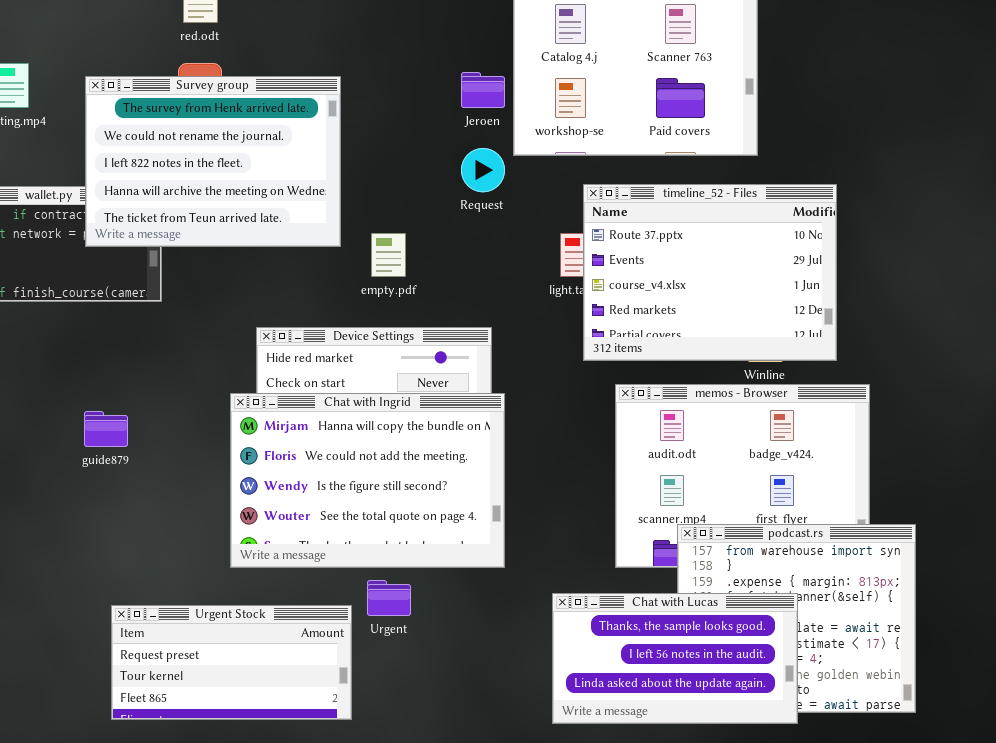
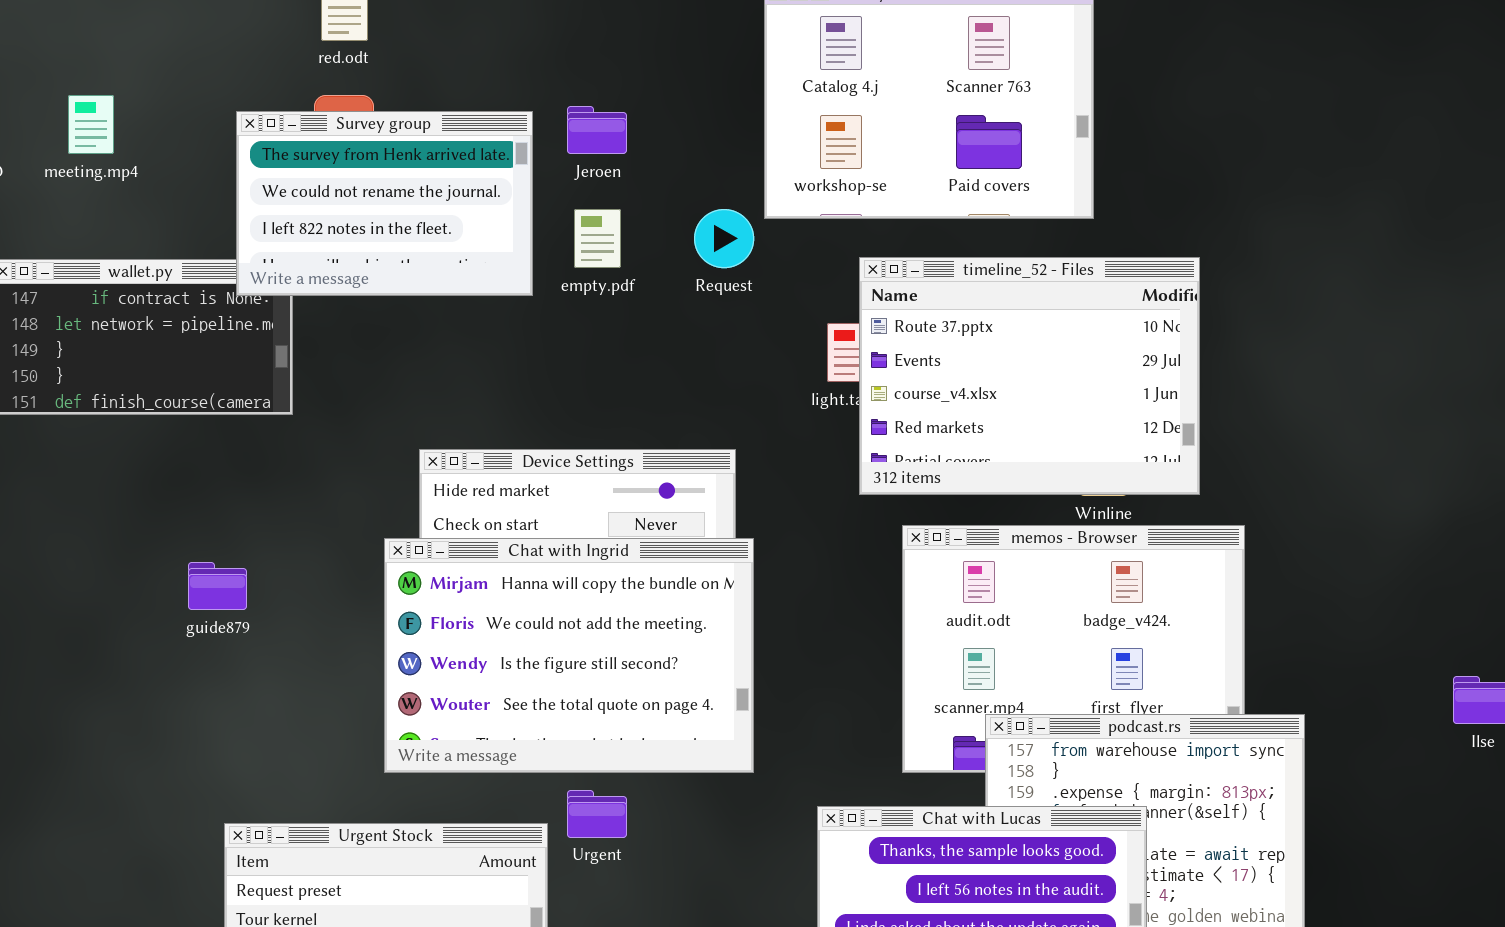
Jeroen: [461,72,505,108] -> [567,106,627,154], moved
Survey group: [85,76,341,247] -> [236,111,533,296], resized
empty.pdf: [371,233,406,277] -> [574,209,621,268], moved

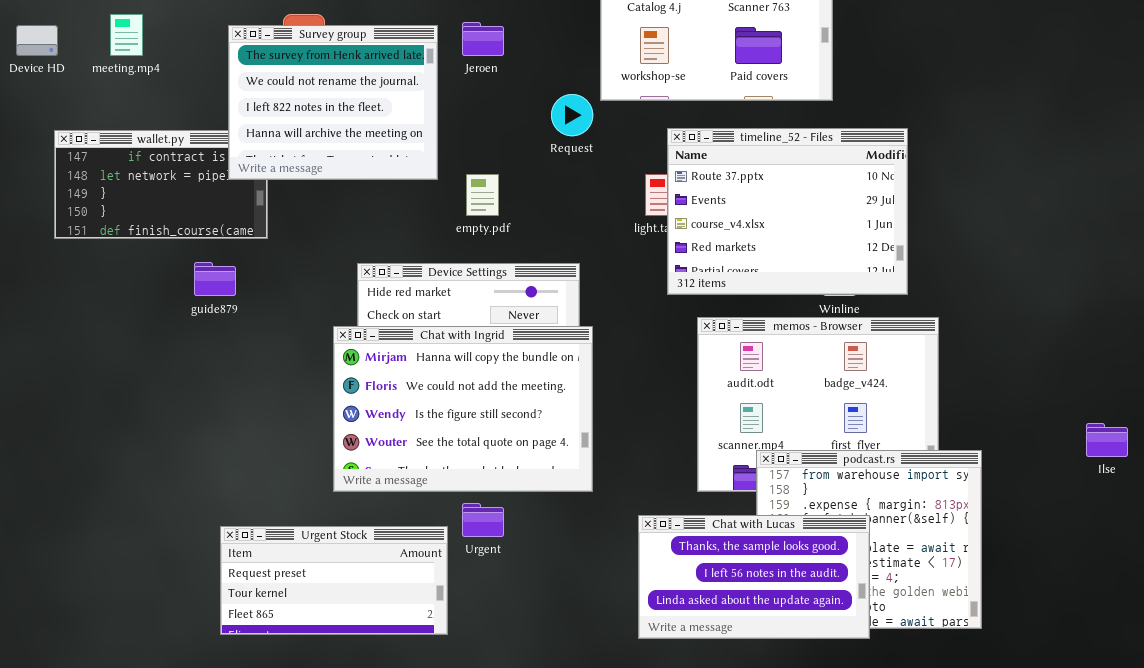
Survey group: [236,111,533,296] -> [228,25,438,180], resized
empty.pdf: [574,209,621,268] -> [466,174,499,216], moved
guide879: [188,562,247,610] -> [194,262,236,296], moved

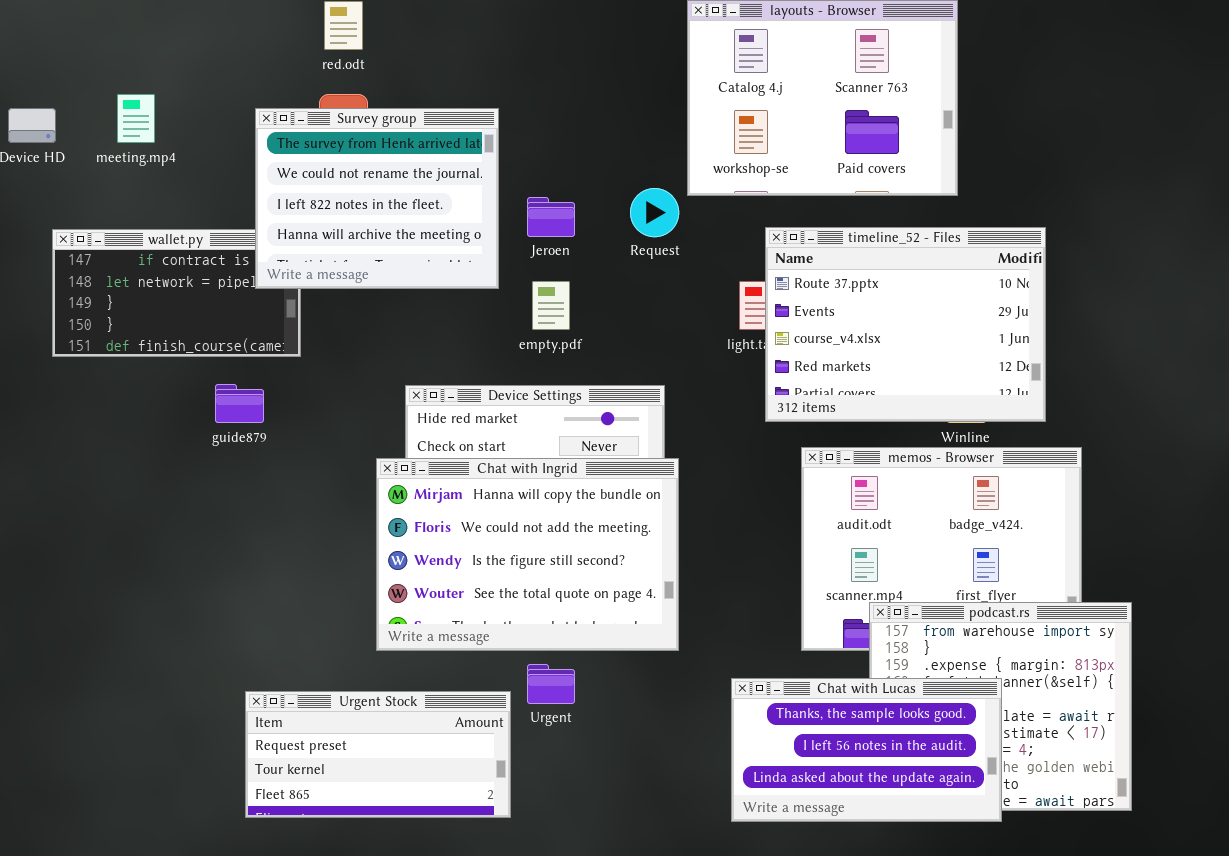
Jeroen: [462,22,504,56] -> [527,197,575,237], moved

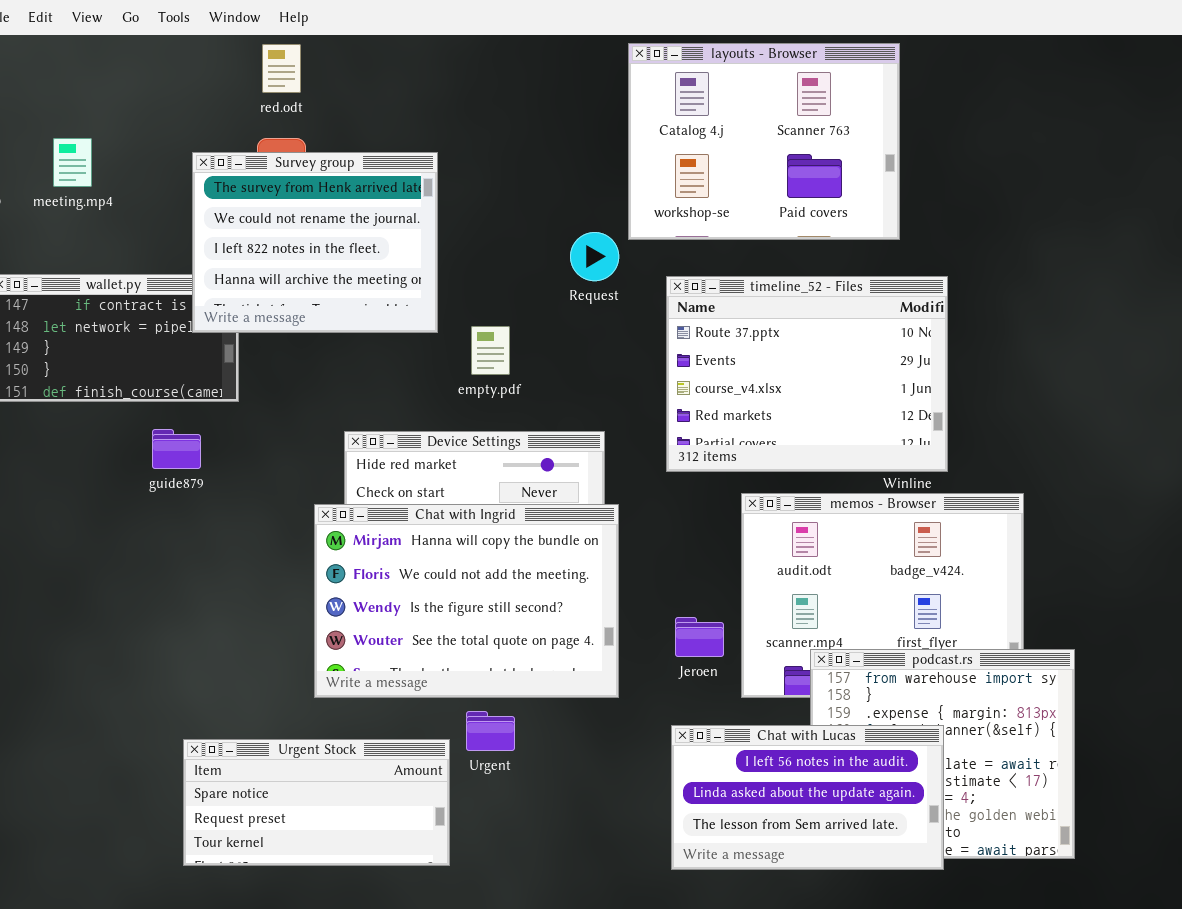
Jeroen: [527,197,575,237] -> [675,617,724,657], moved
timeline_52 - Files: [765,227,1046,422] -> [666,276,948,472], moved
Chat with Lucas: [731,678,1002,822] -> [671,725,944,870], scrolled down 1 row
Urgent Stock: [245,691,511,818] -> [183,739,450,866], scrolled up 1 row

